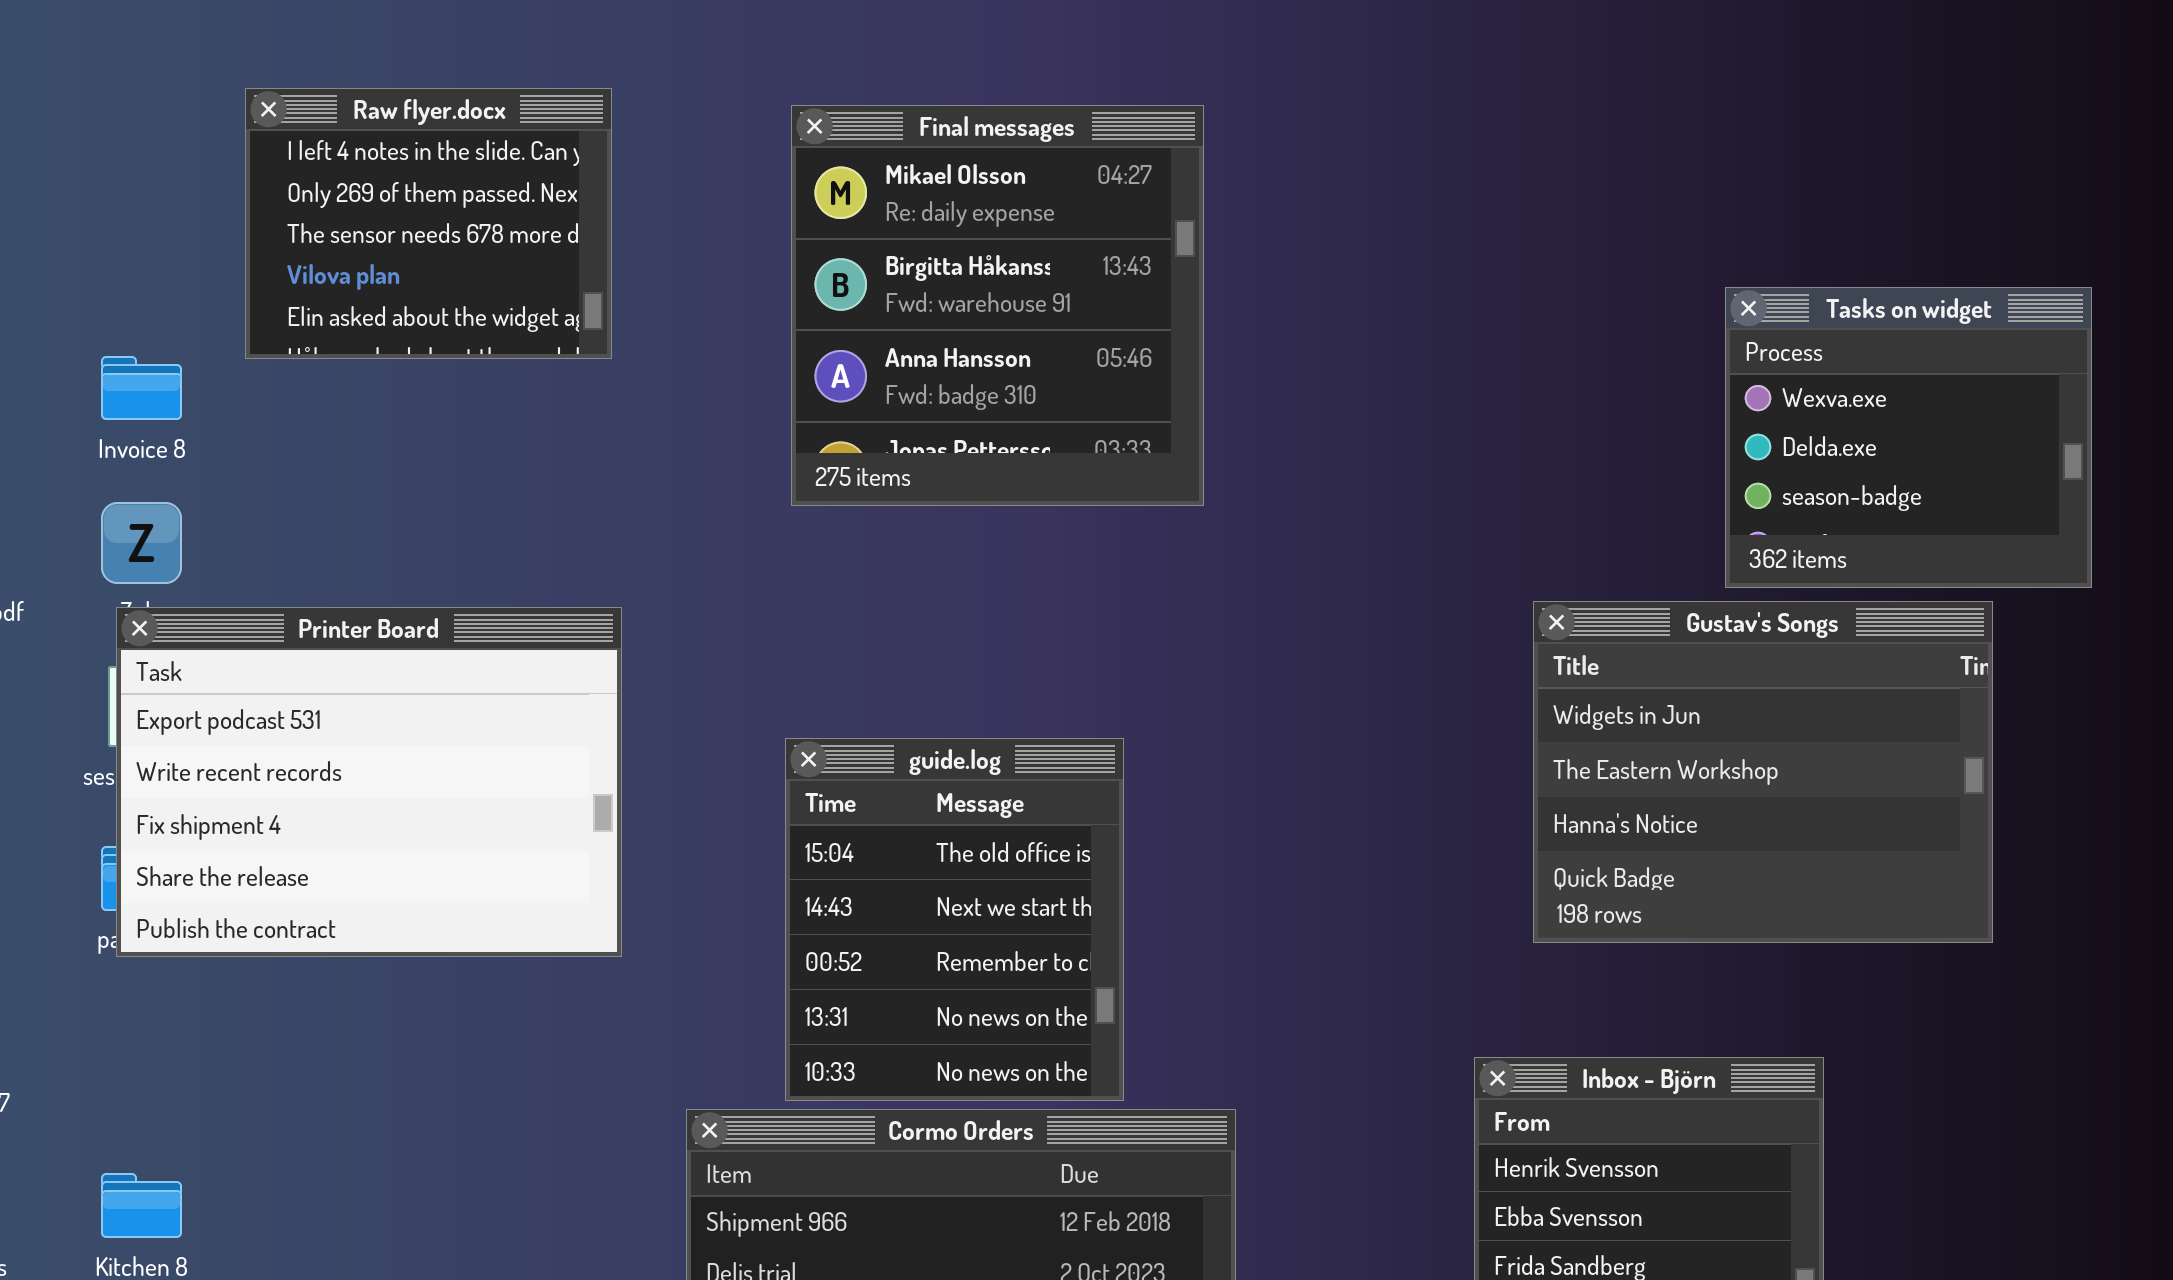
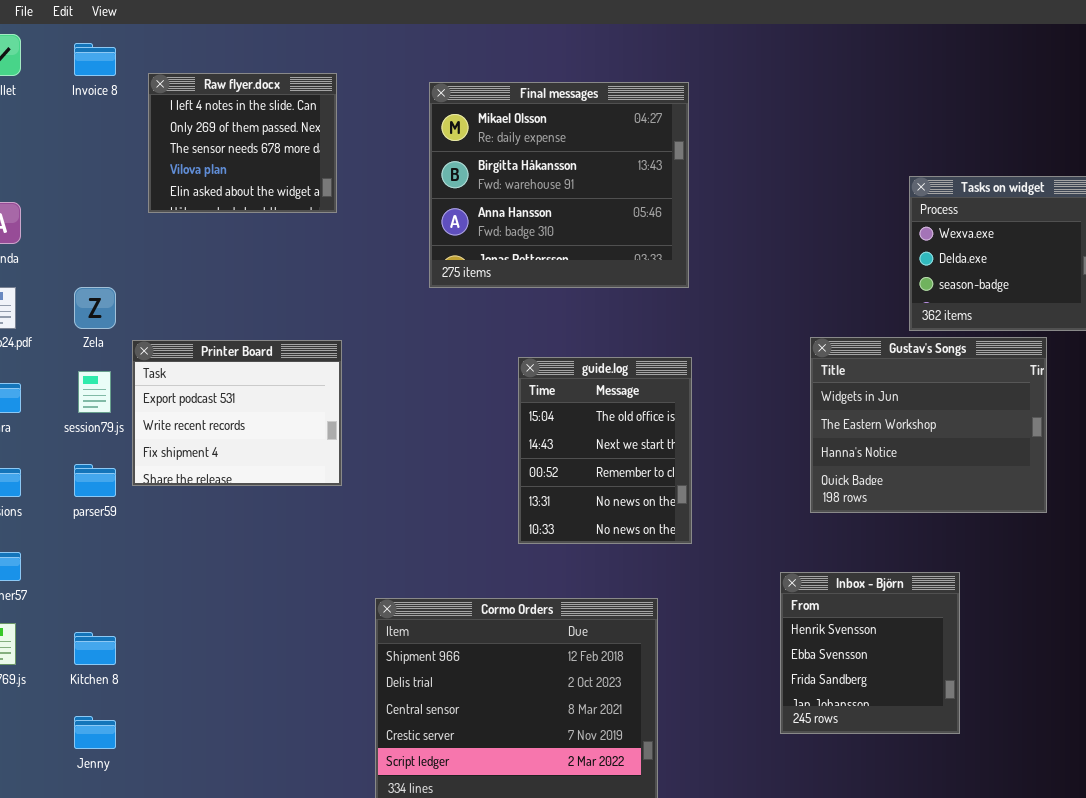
Final messages: [791,105,1204,506] -> [429,82,689,288], resized
Invoice 8: [101,356,182,420] -> [74,43,116,76], moved
Printer Board: [116,607,622,957] -> [132,340,342,486], resized
guide.log: [785,738,1124,1101] -> [518,357,692,544], moved

